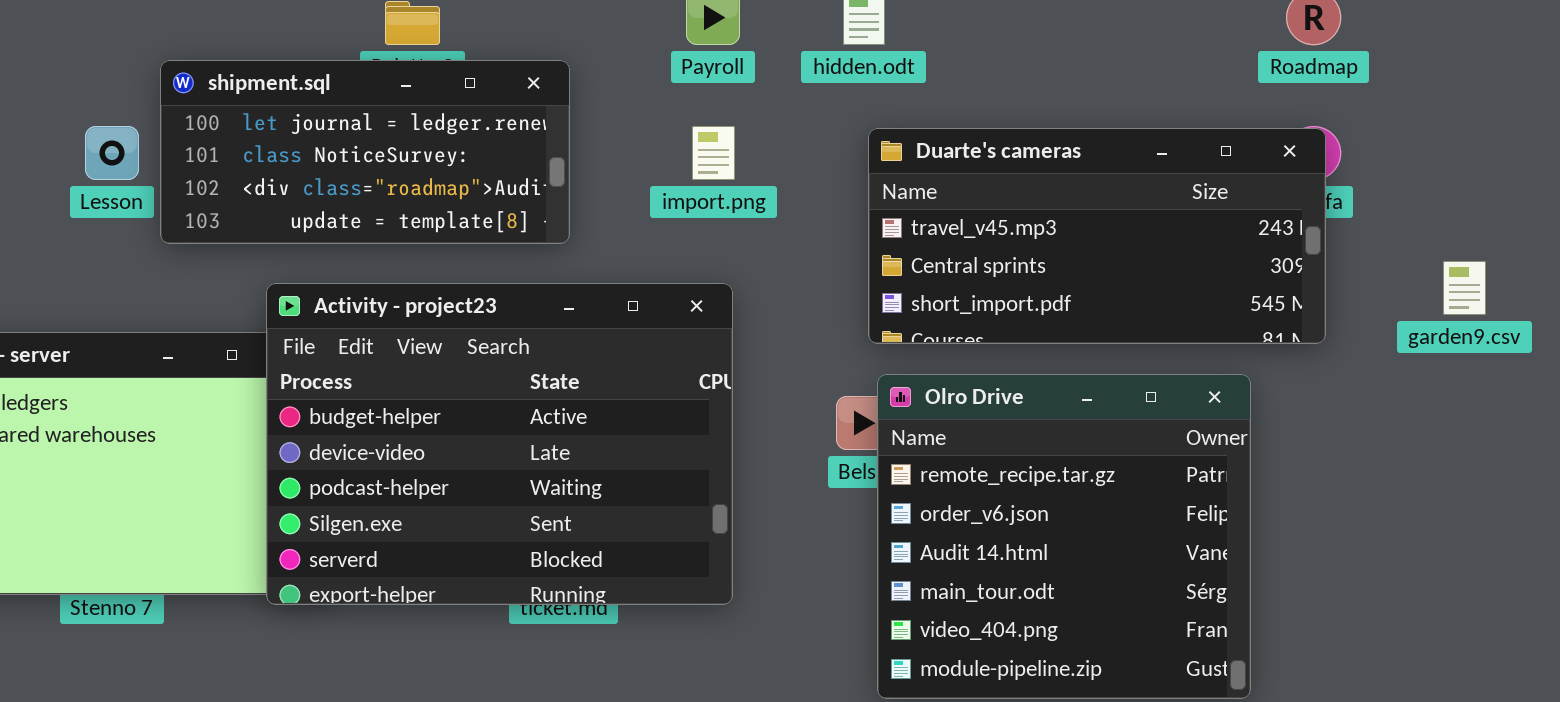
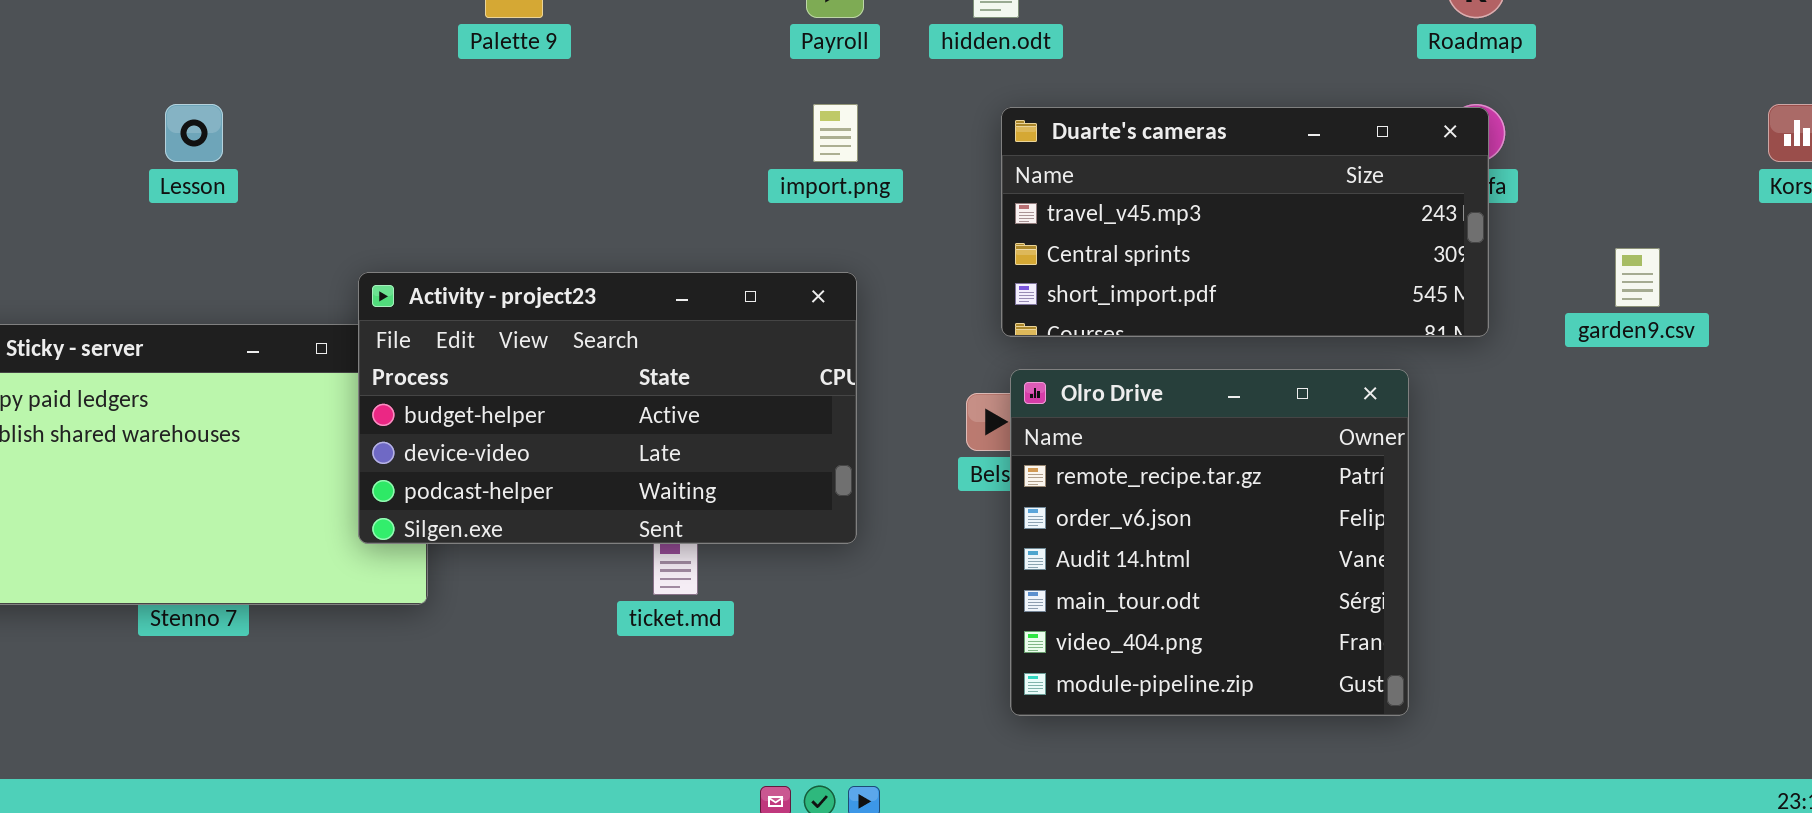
shipment.sql: [160,60,570,244] -> none, closed
Activity - project23: [266,283,733,605] -> [358,272,857,544], resized

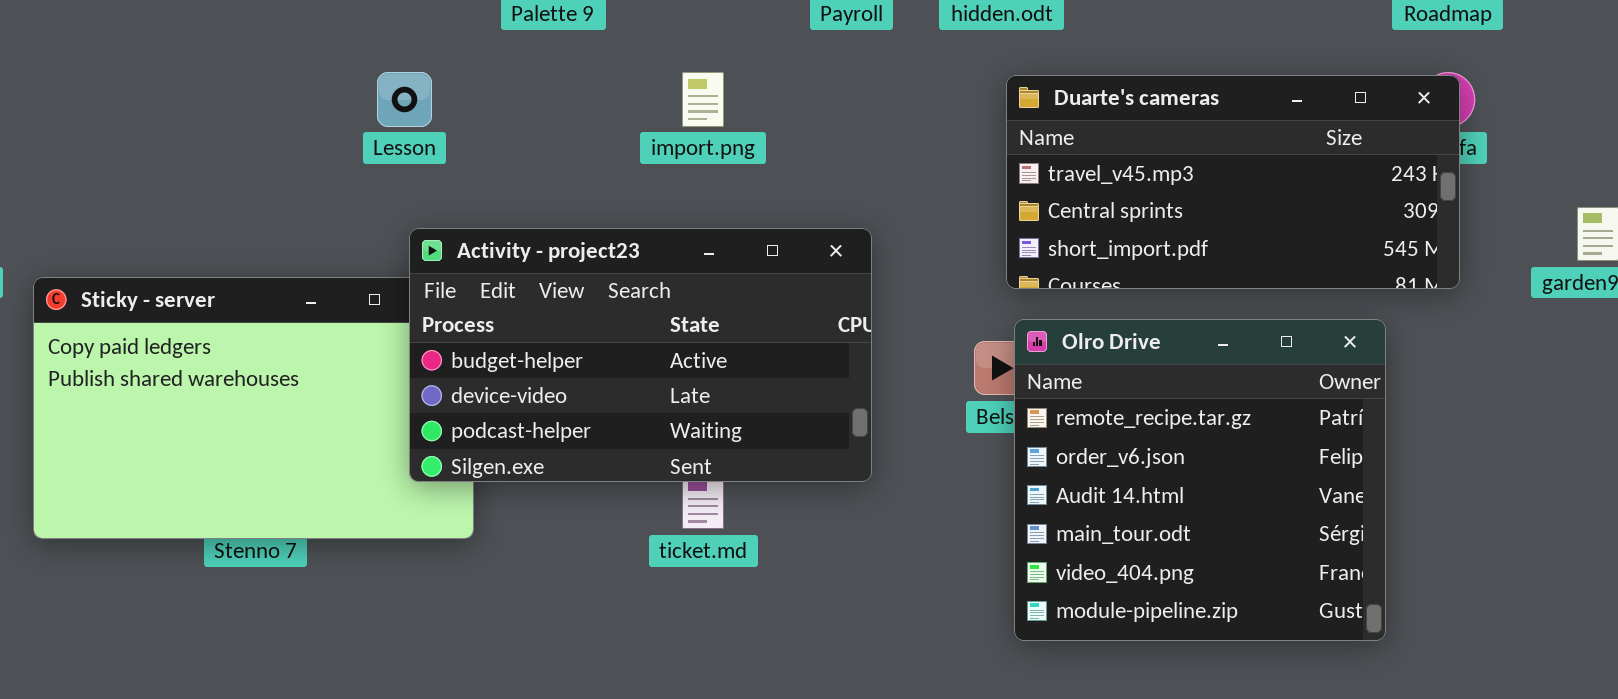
Lesson: [165,104,223,162] -> [377,72,432,127], moved
import.png: [813,104,858,162] -> [682,72,724,127], moved

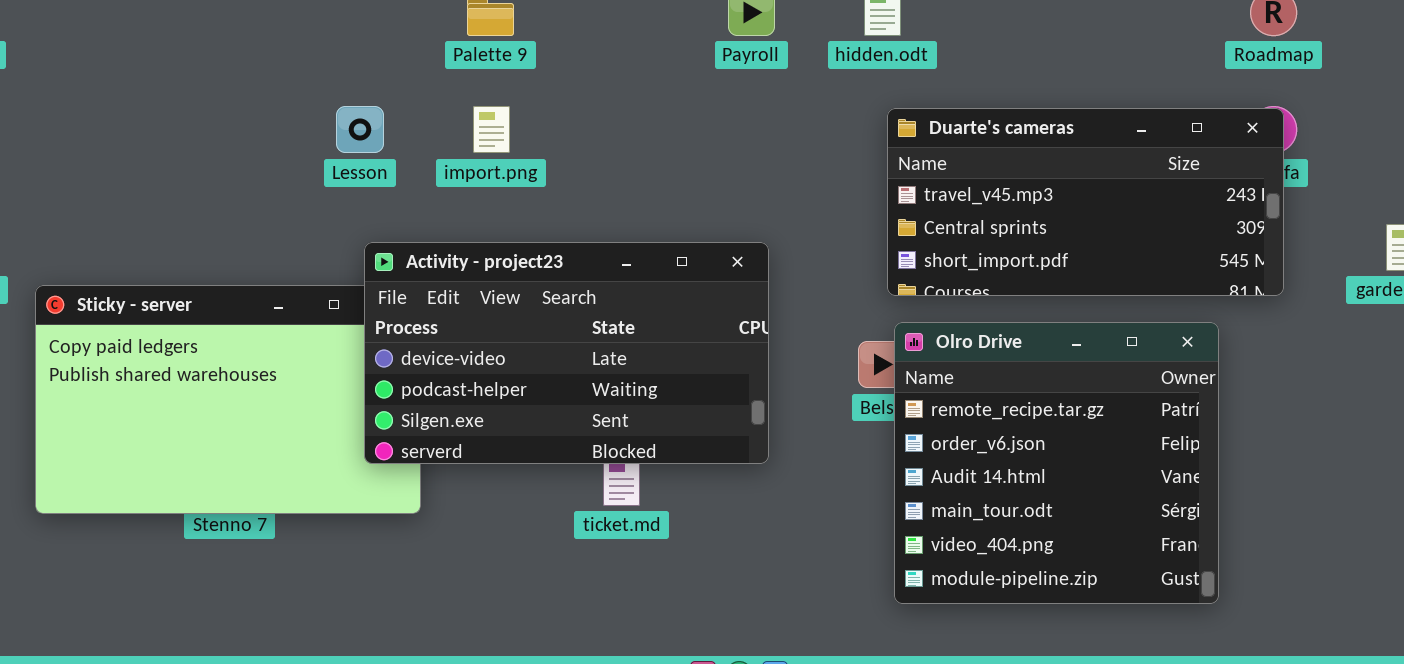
import.png: [682,72,724,127] -> [473,106,510,153], moved
Activity - project23: [409,228,872,482] -> [364,242,769,464], scrolled down 1 row

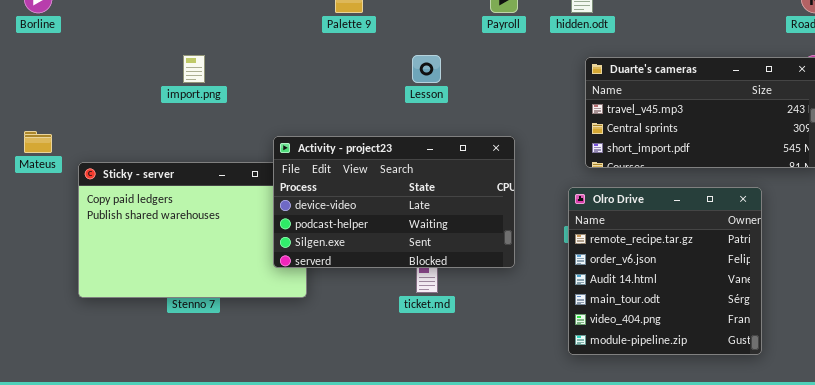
Lesson: [336,106,384,153] -> [412,55,441,83], moved
import.png: [473,106,510,153] -> [183,55,205,83], moved
Olro Drive: [894,322,1219,604] -> [568,187,762,355], moved

